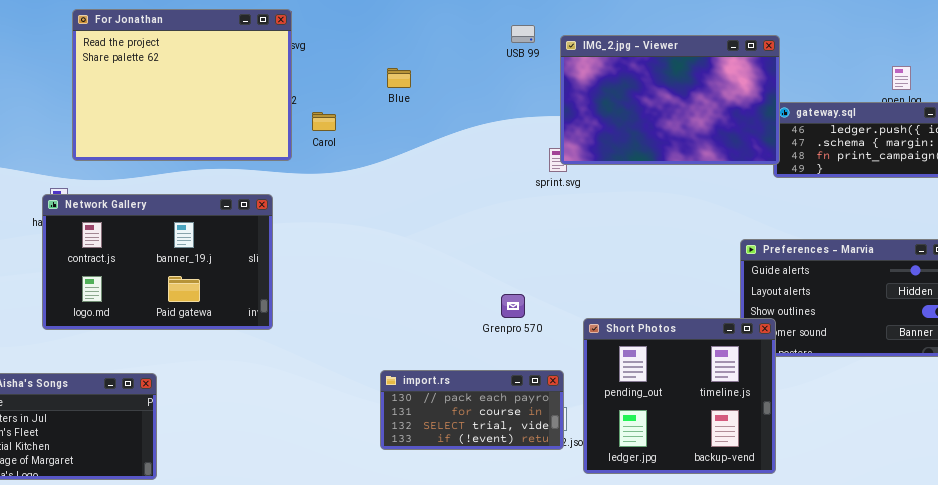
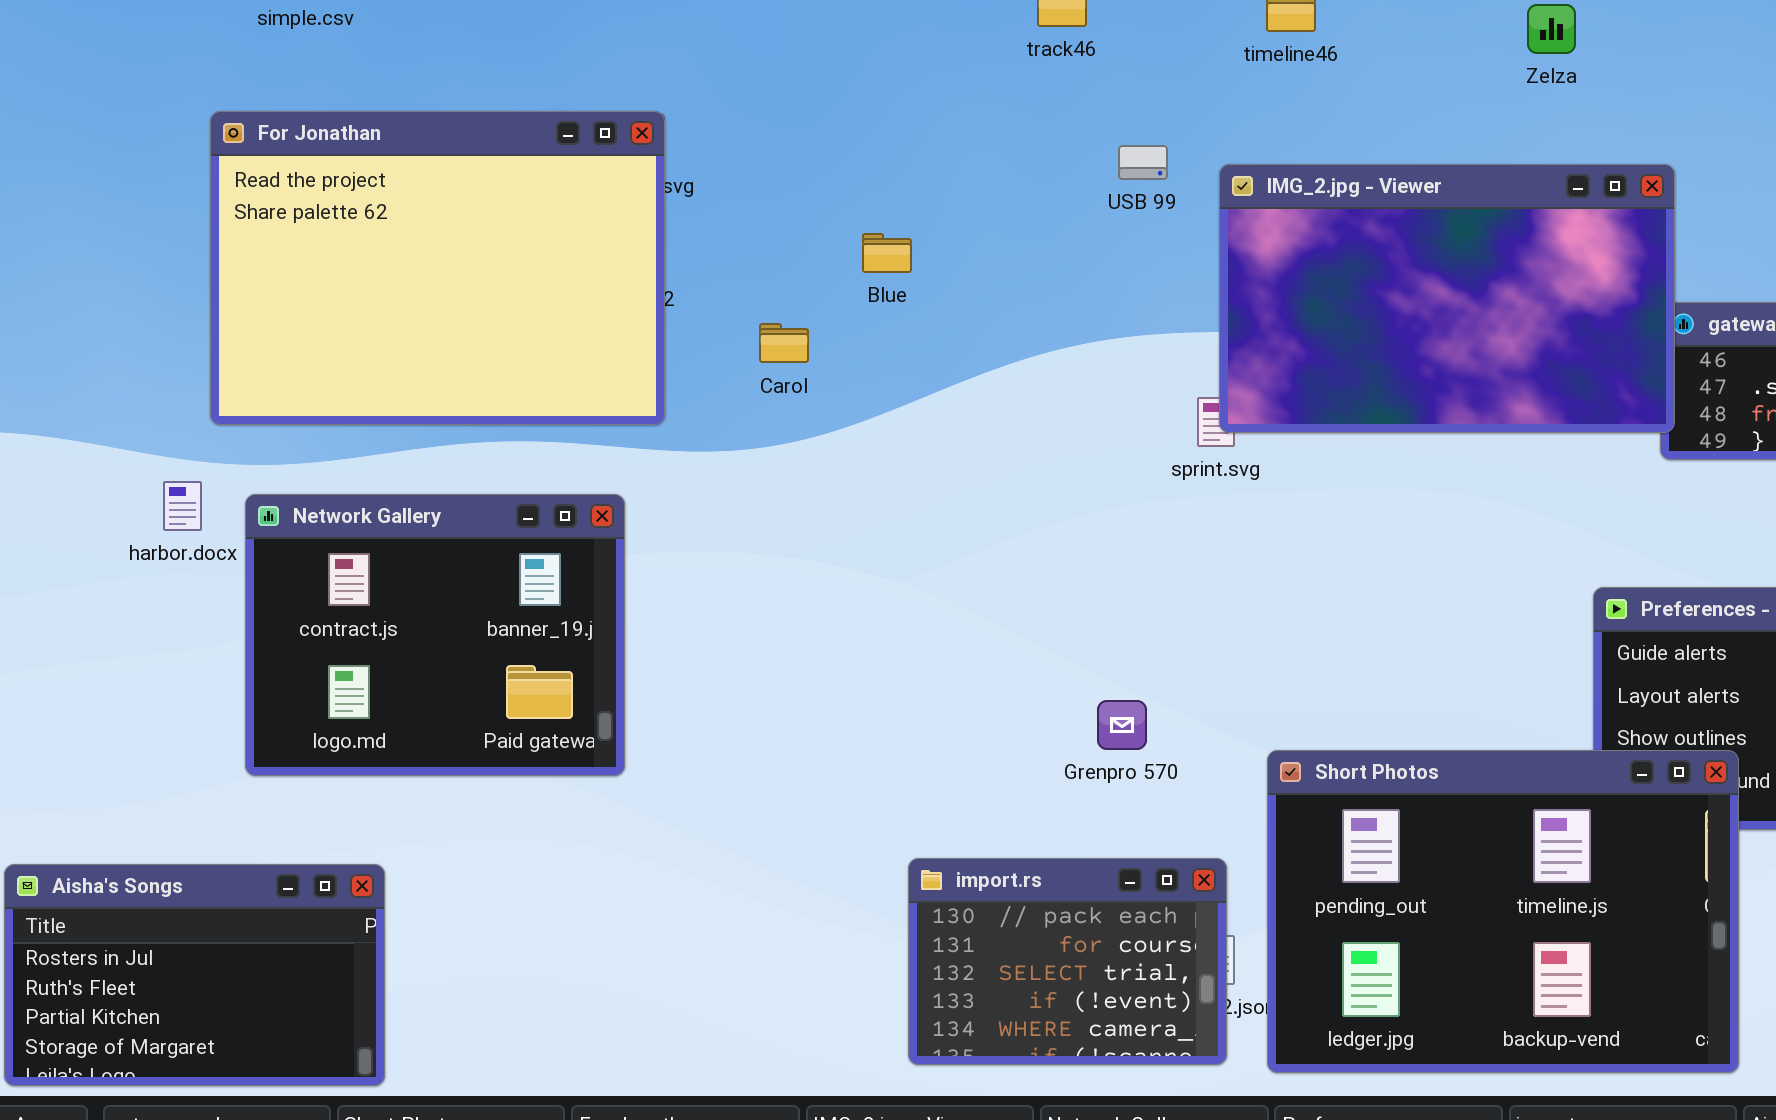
Carol: [312,112,336,131] -> [759,323,809,363], moved
Network Gallery: [42,194,273,330] -> [245,494,625,776], resized
Short Photos: [583,318,776,474] -> [1267,750,1739,1073], resized
import.rs: [380,370,564,450] -> [908,858,1227,1065], resized

